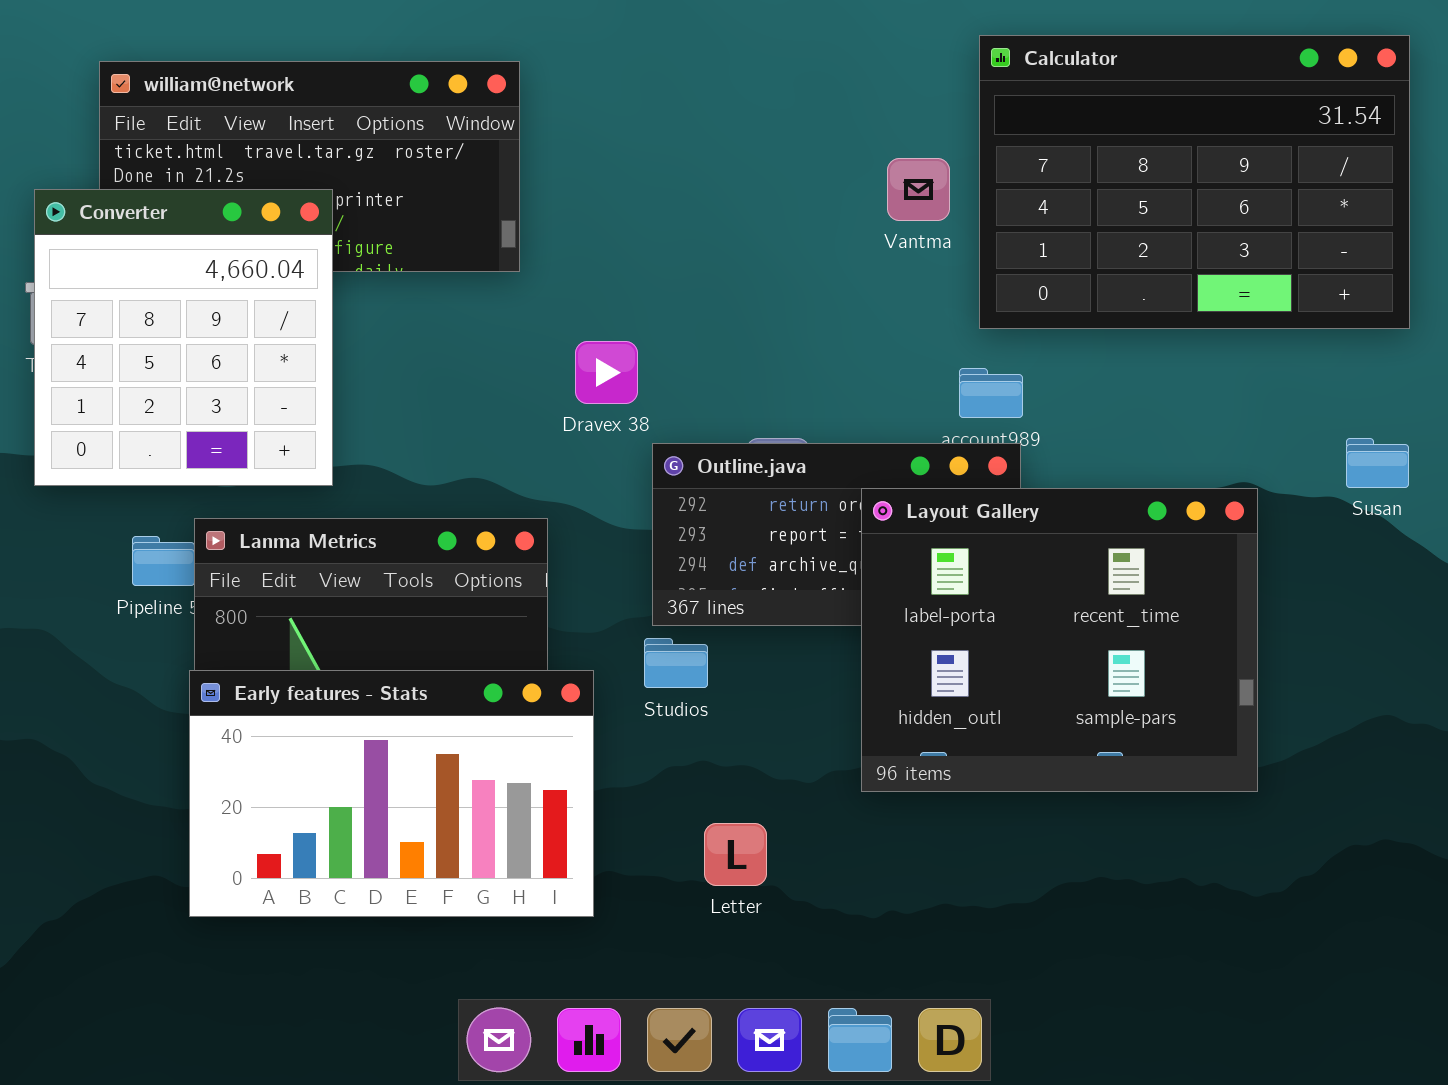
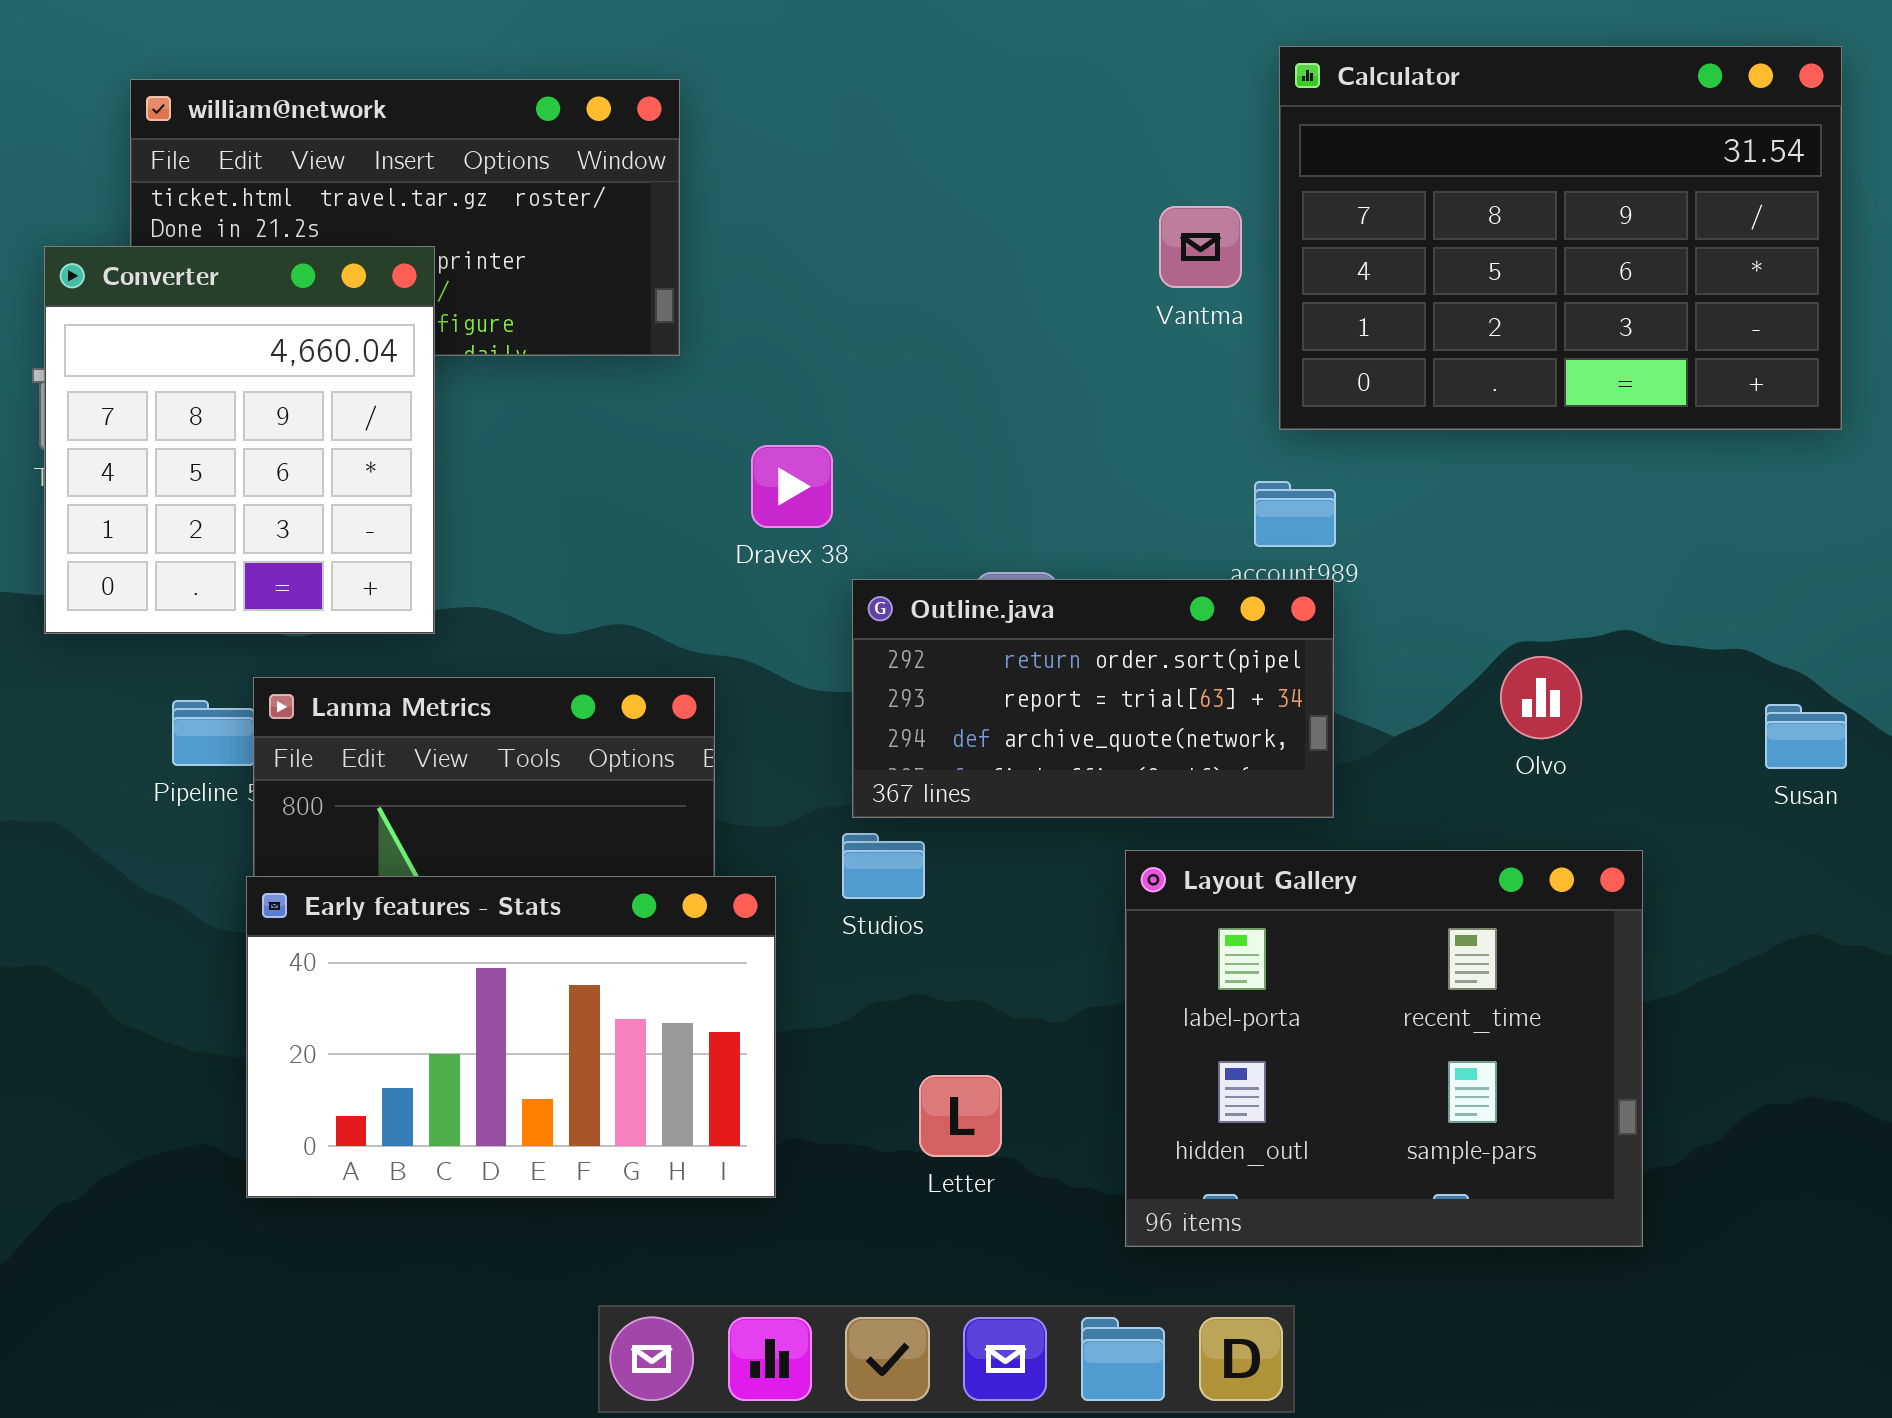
Susan: [1346,438,1409,488] -> [1765,704,1847,769], moved
Layout Gallery: [861,488,1258,792] -> [1125,850,1643,1247], moved

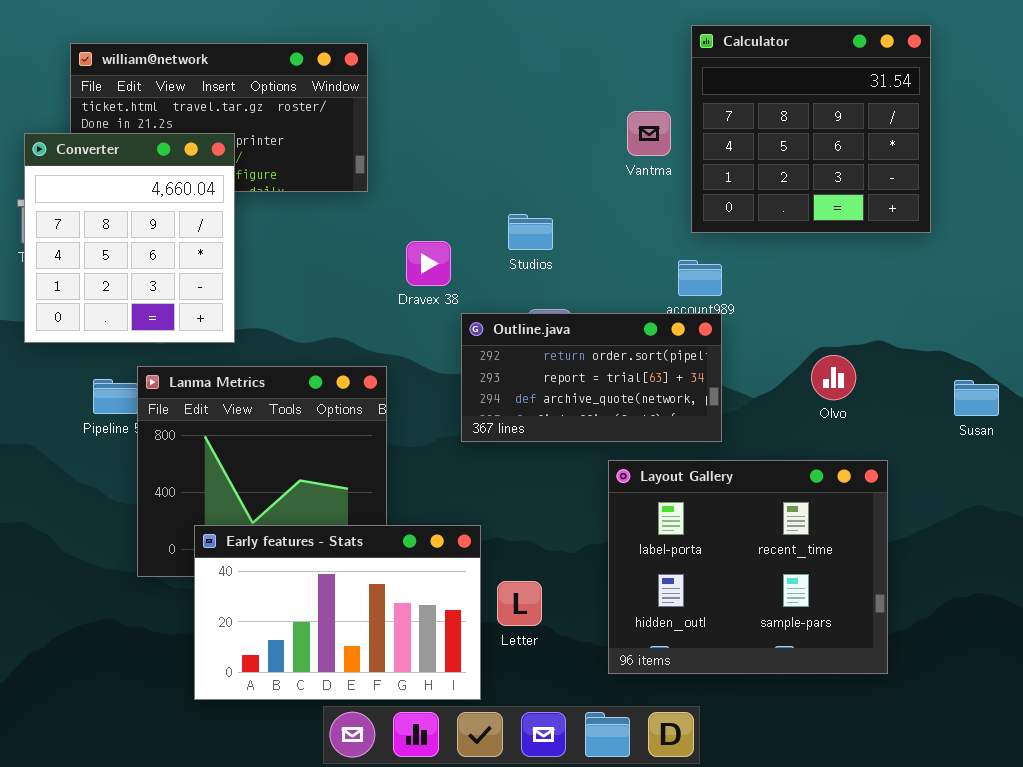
Calculator: [1279,46,1842,430] -> [691,25,931,233], resized
Studios: [842,833,925,899] -> [508,214,553,250], moved
Early features - Stats: [246,876,776,1198] -> [194,525,481,700], moved

